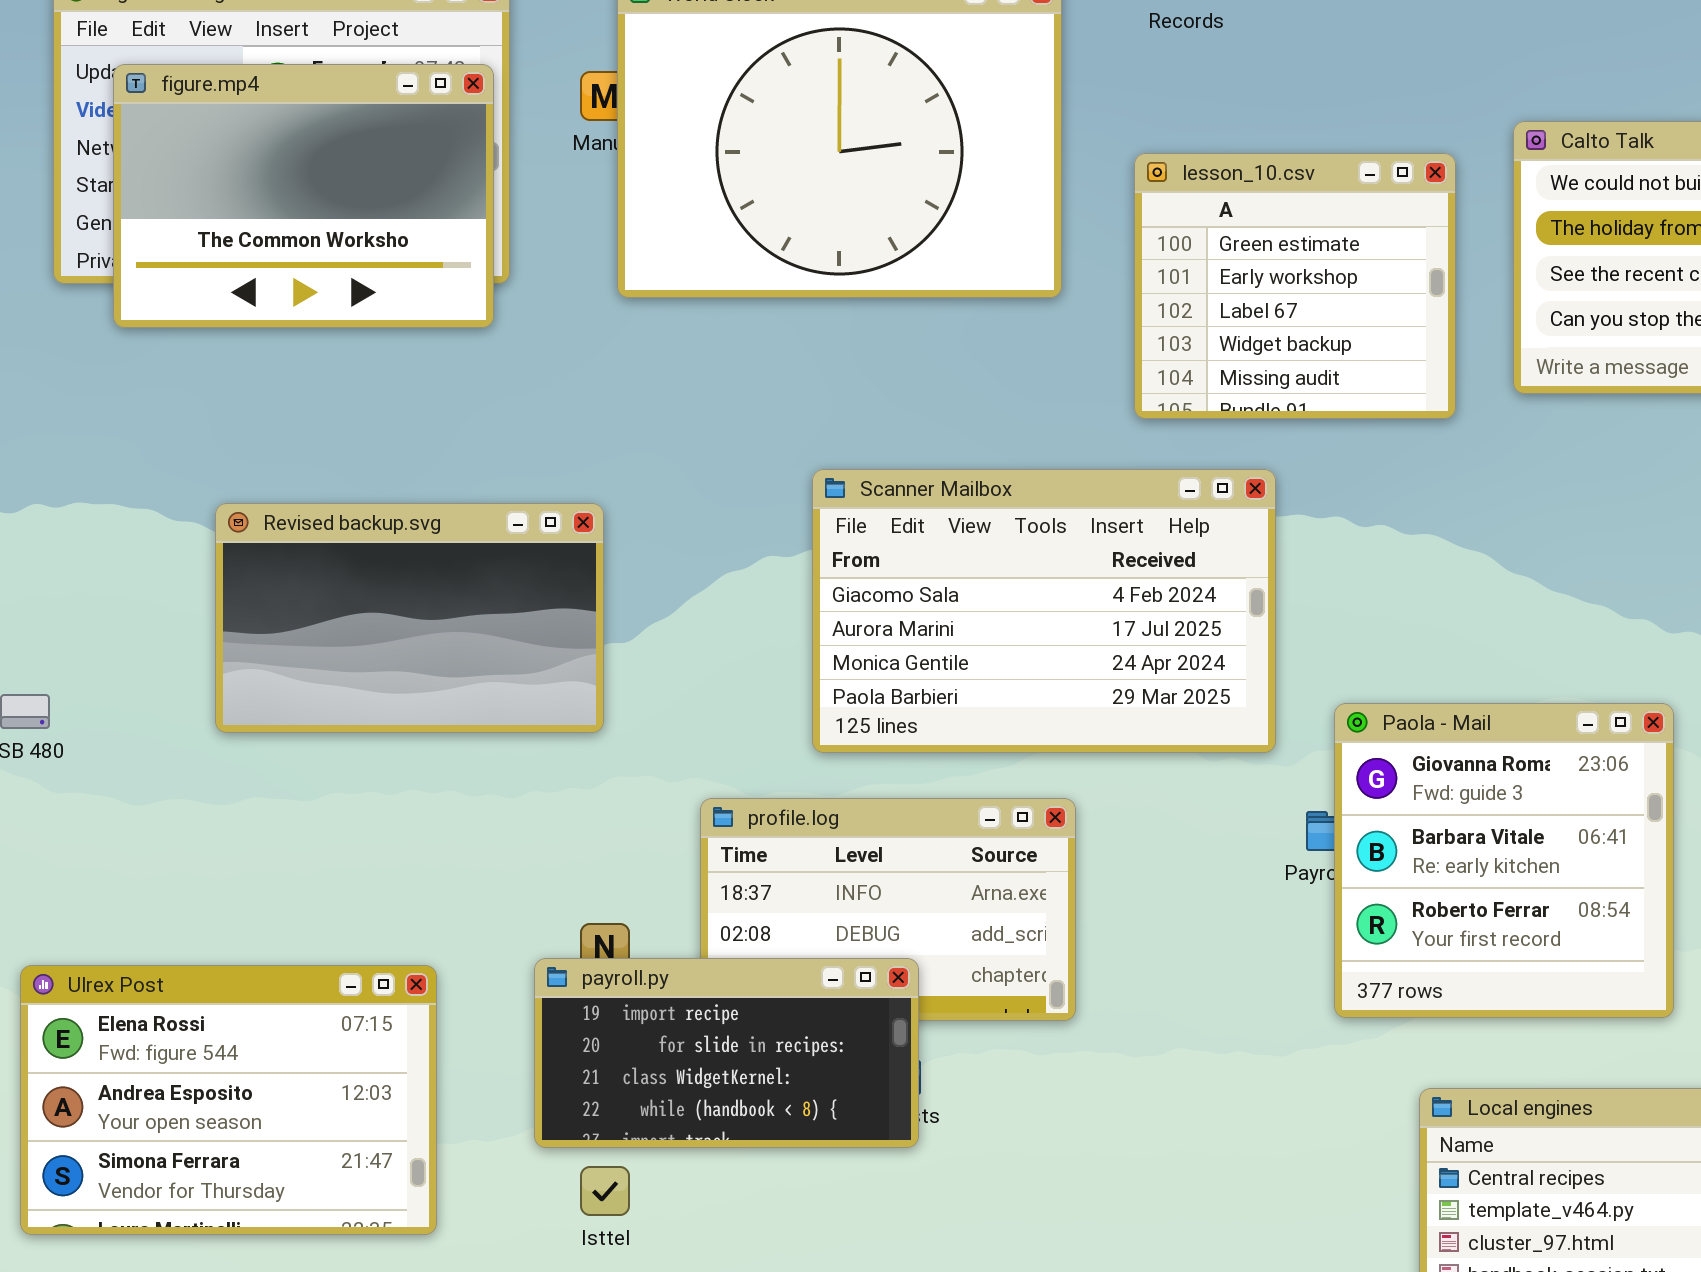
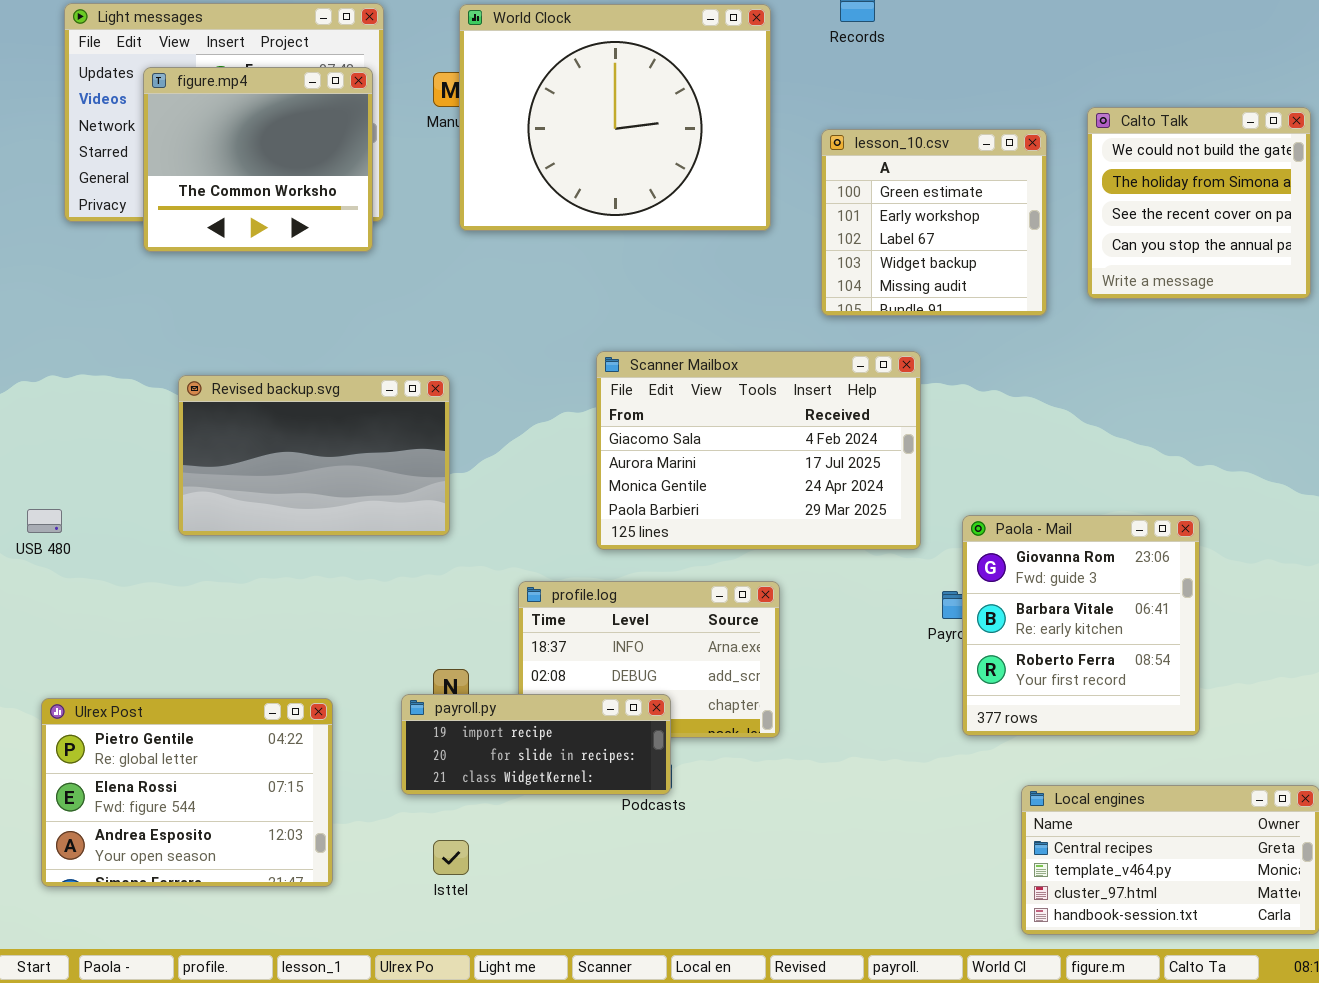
figure.mp4: [113,64,494,328] -> [143,67,373,252], resized
payroll.py: [534,958,919,1148] -> [401,694,671,795], resized
Ulrex Post: [20,965,437,1235] -> [41,698,333,887], scrolled up 1 row

